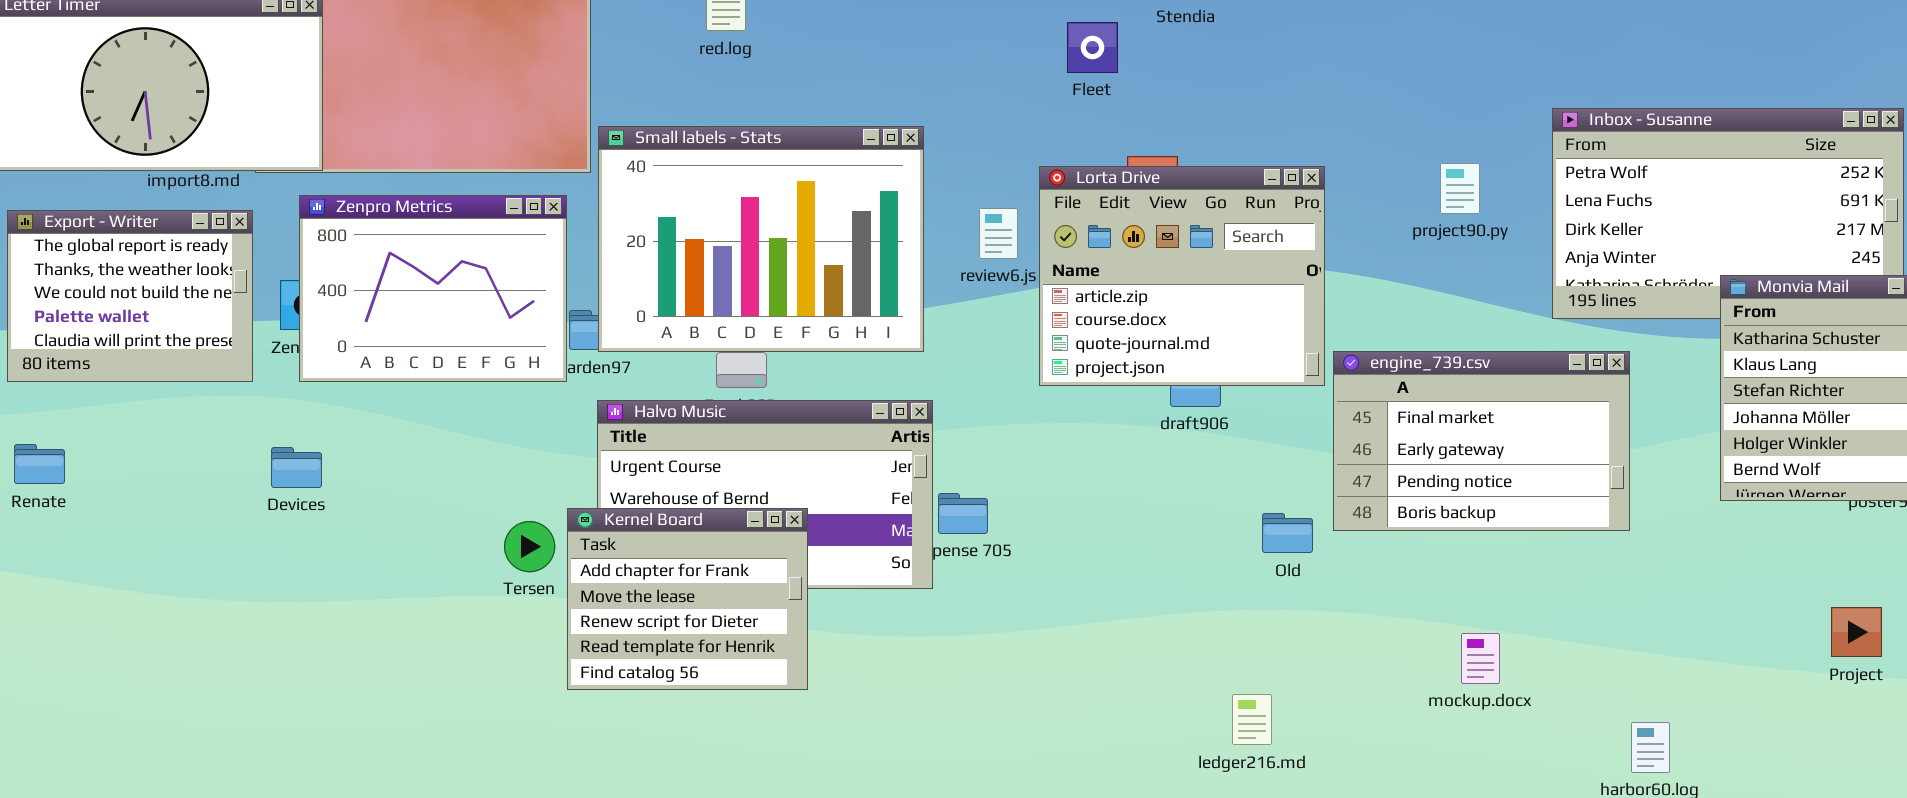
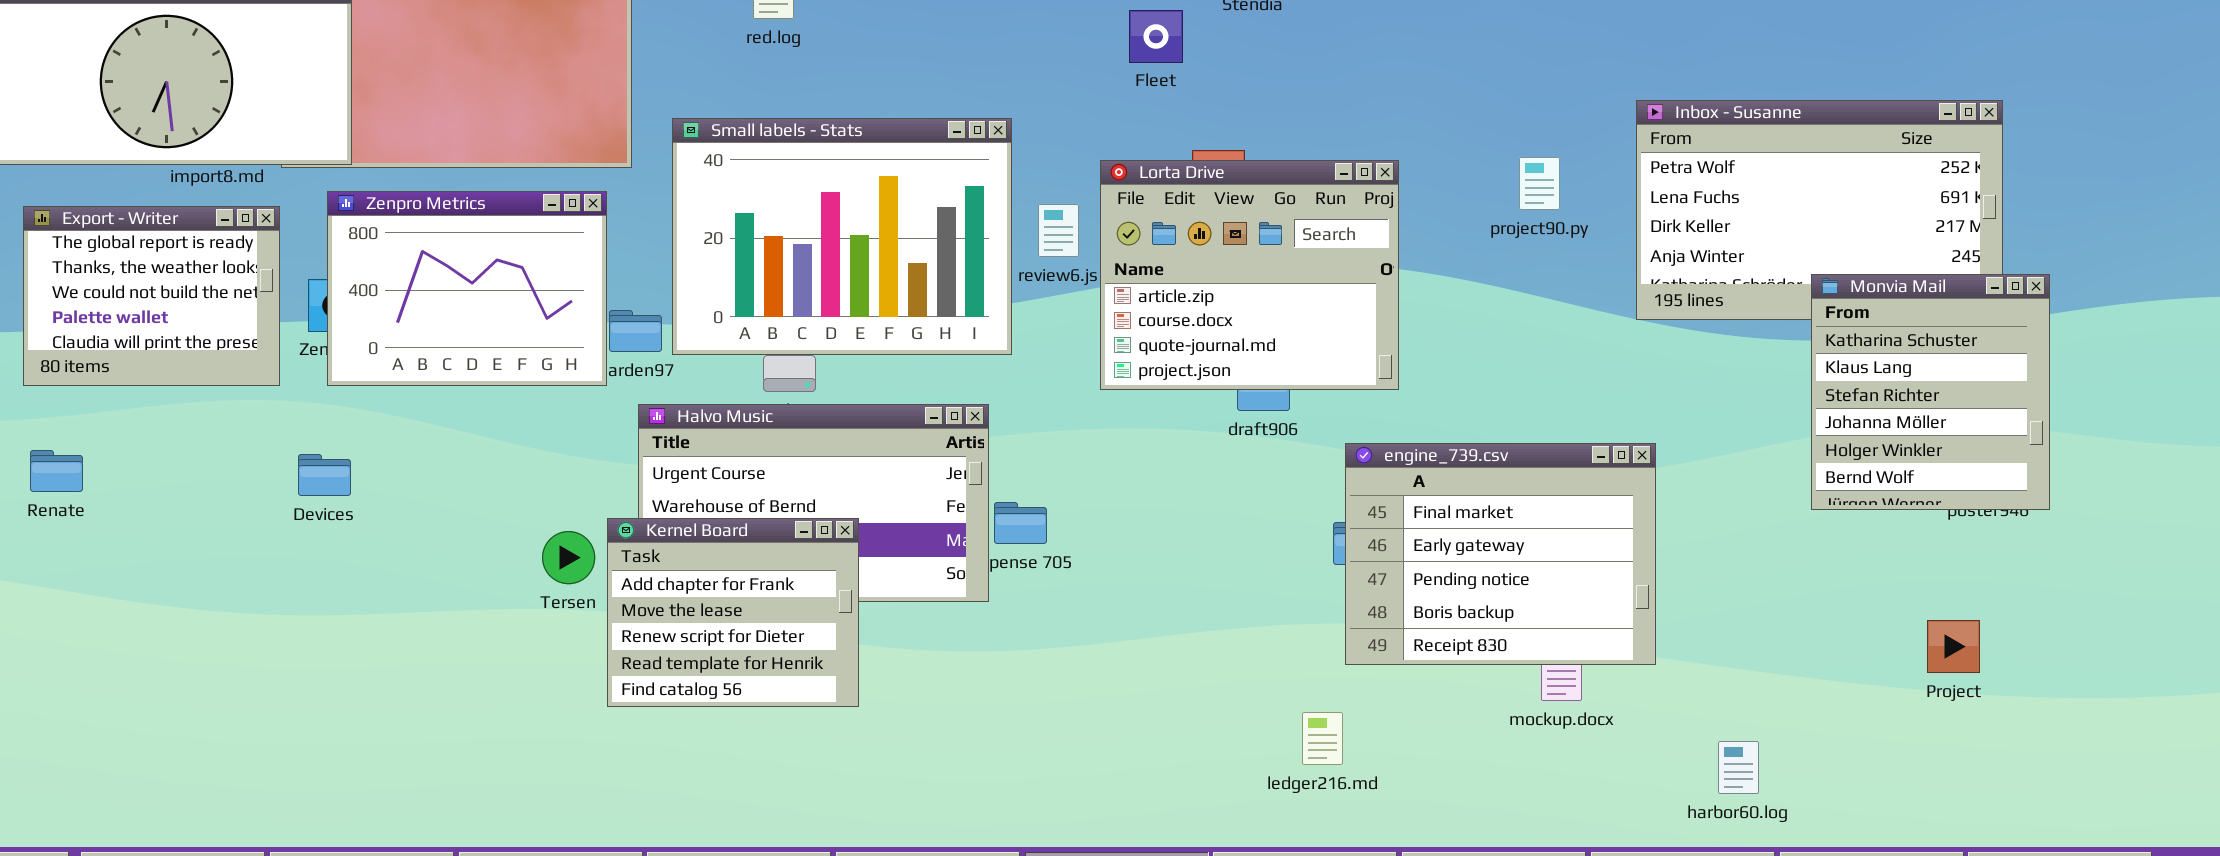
Small labels - Stats: [598,126,924,352] -> [672,118,1012,355], moved
engine_739.csv: [1333,351,1630,531] -> [1345,443,1656,665], moved, resized

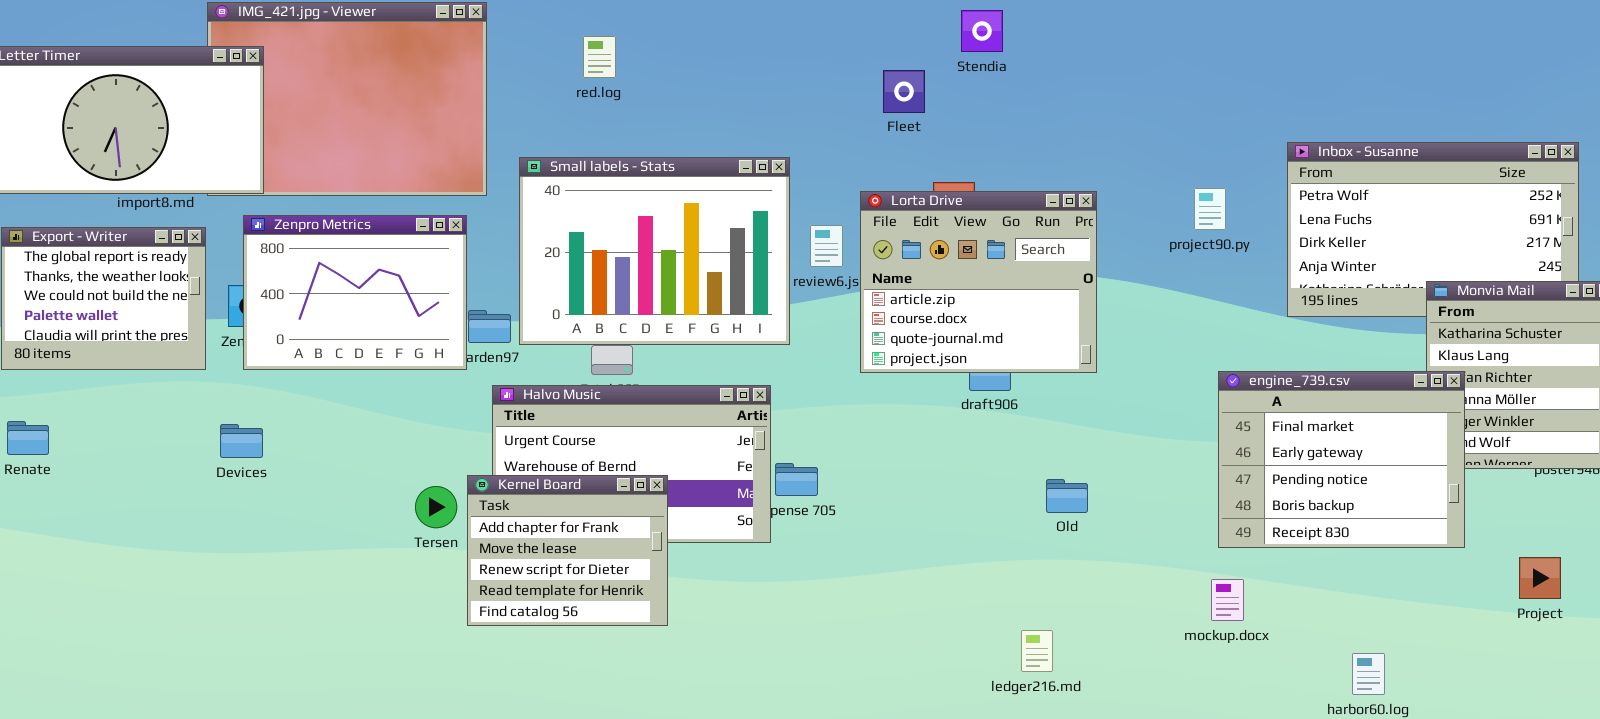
engine_739.csv: [1345,443,1656,665] -> [1218,371,1465,548], moved

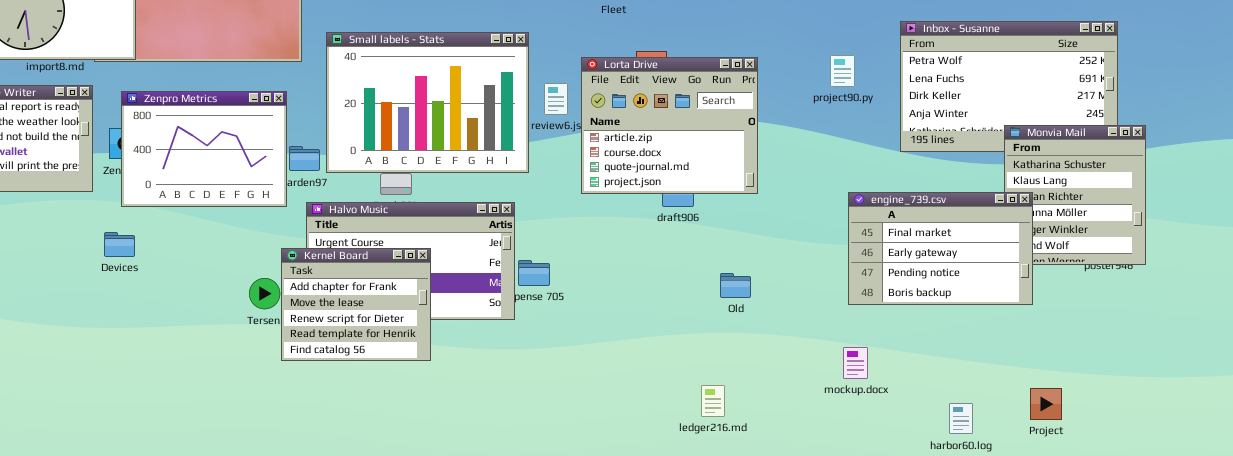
Zenpro Metrics: [243,215,467,370] -> [121,91,287,207], moved
engine_739.csv: [1218,371,1465,548] -> [848,192,1033,305], resized
Kernel Board: [467,475,668,626] -> [281,248,431,361], moved
Project: [1519,557,1561,599] -> [1030,388,1062,420], moved

